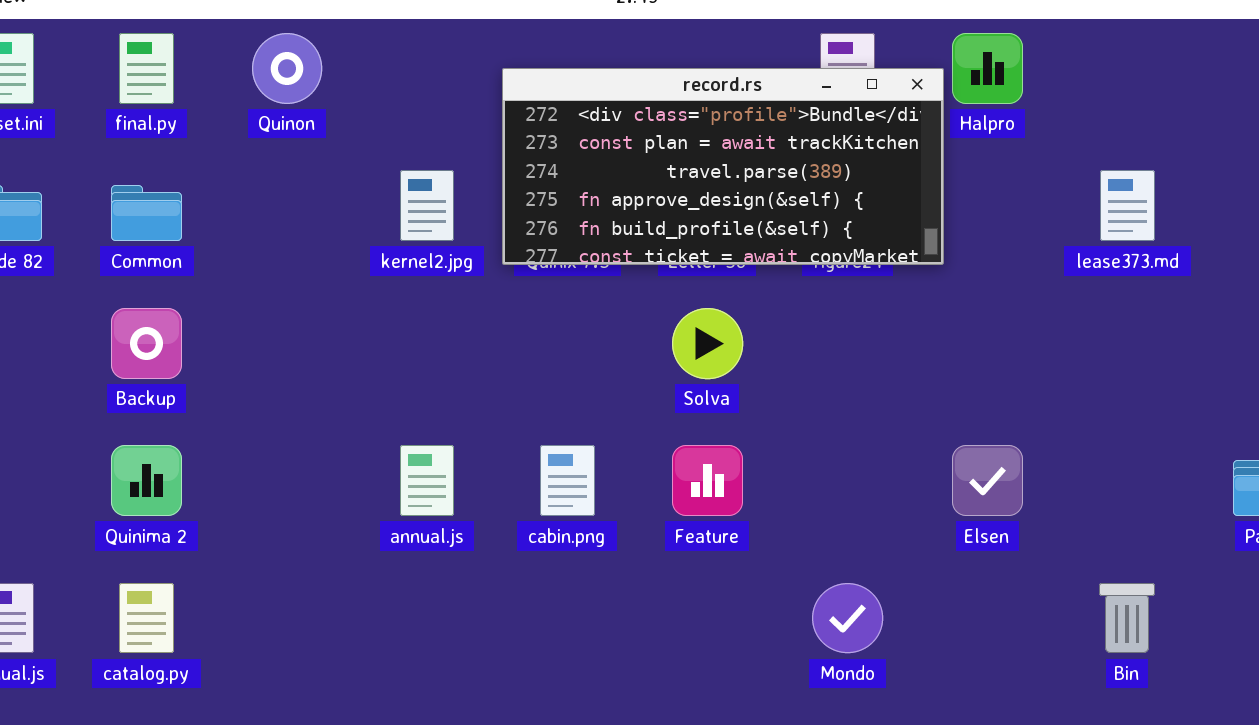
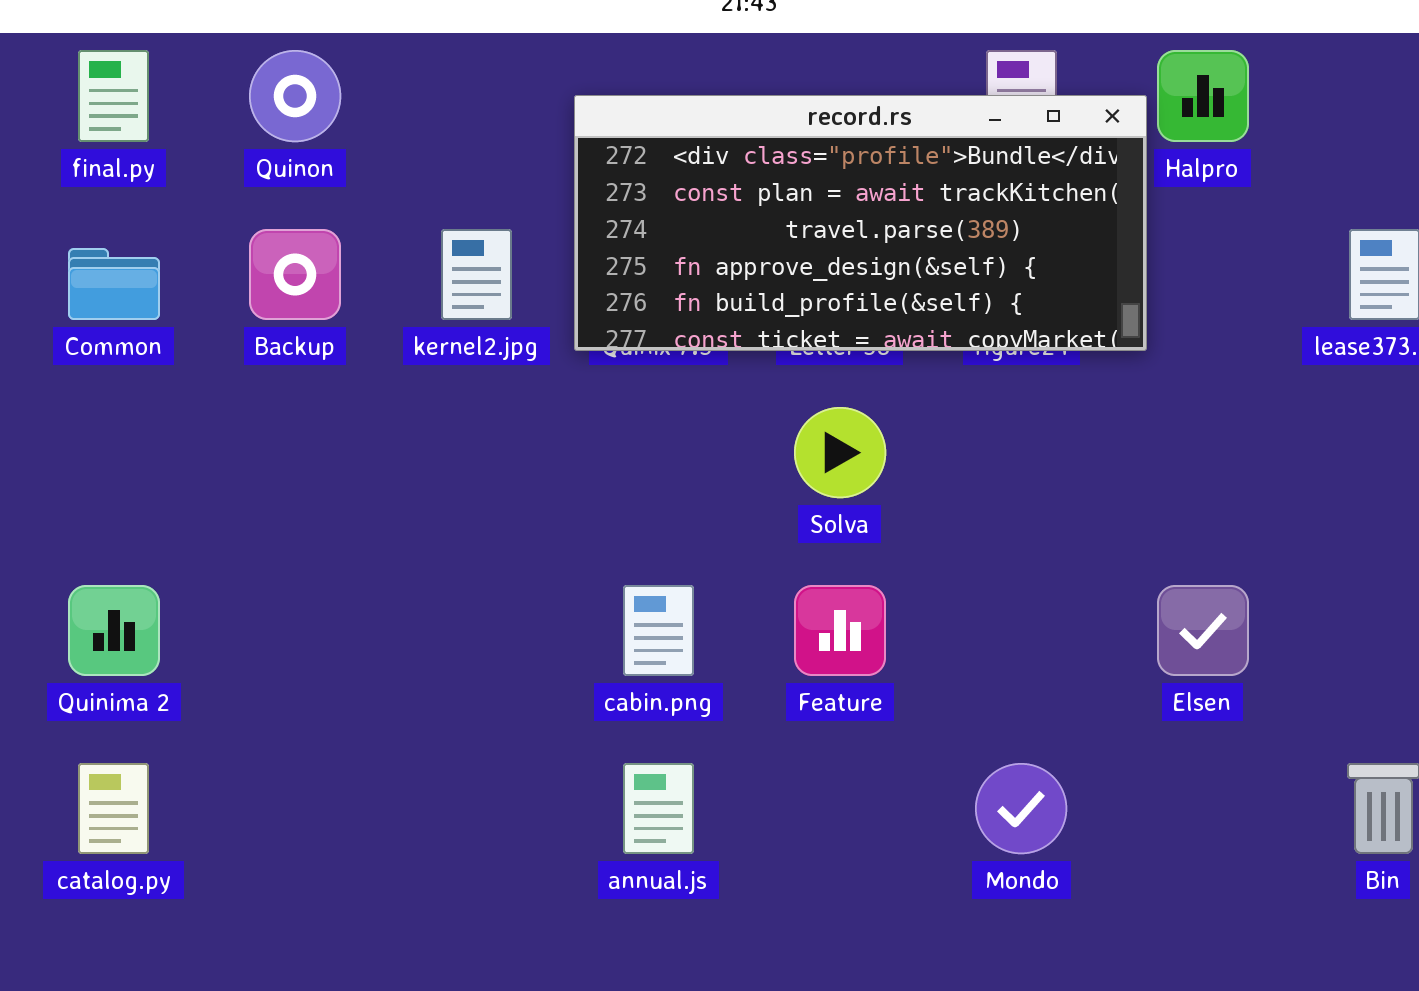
Backup: [111,308,182,379] -> [249,229,341,320], moved
annual.js: [400,445,454,516] -> [623,763,694,854], moved

